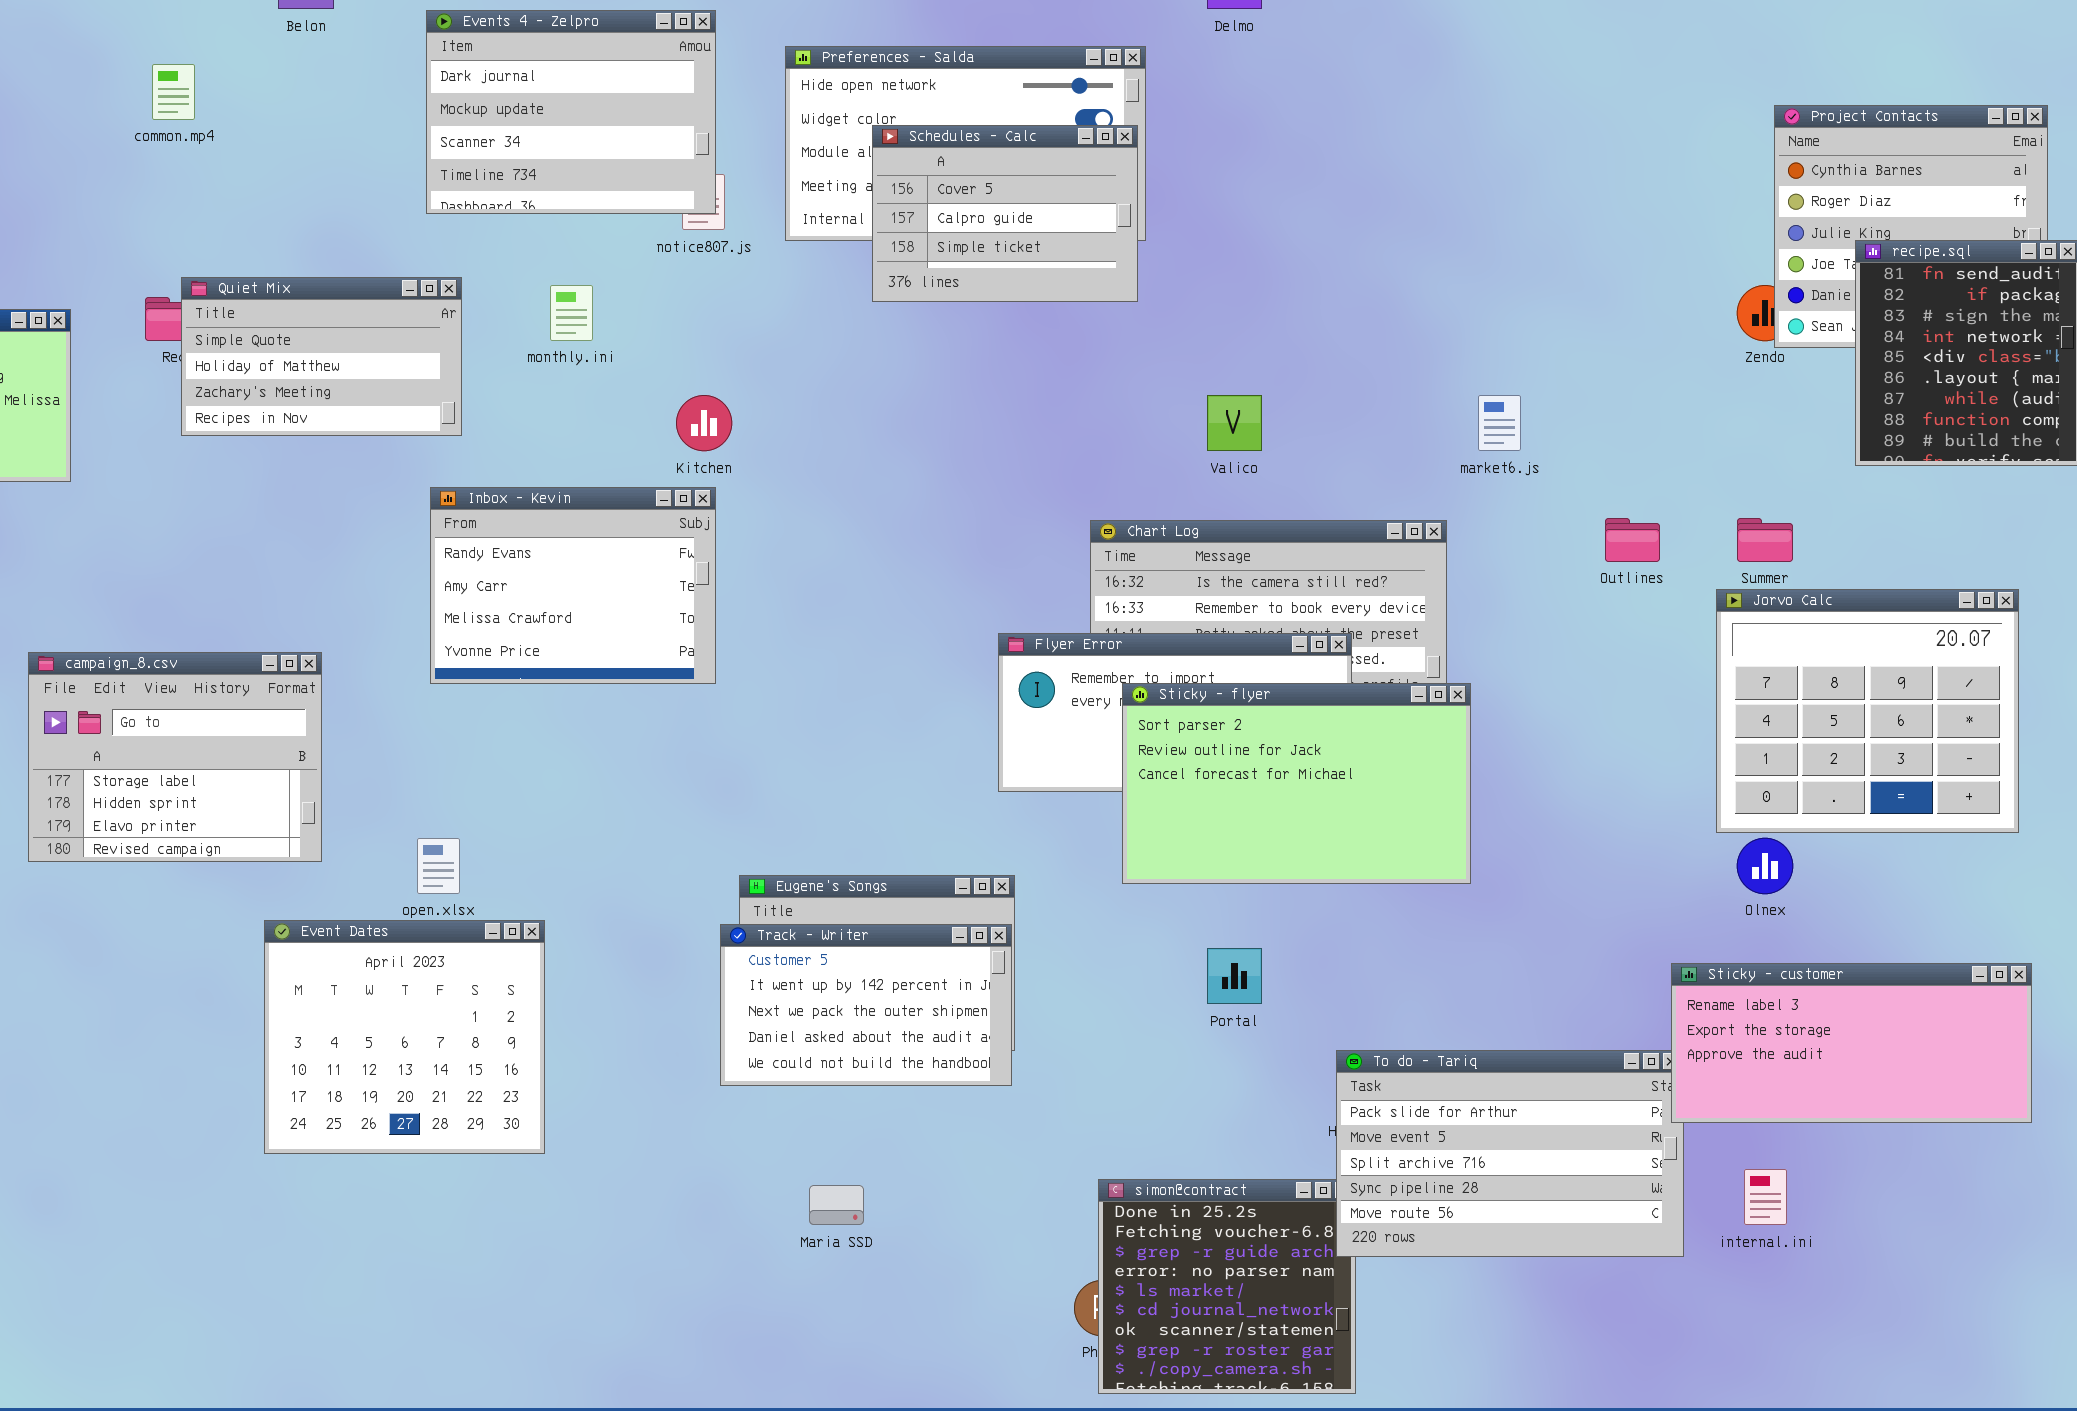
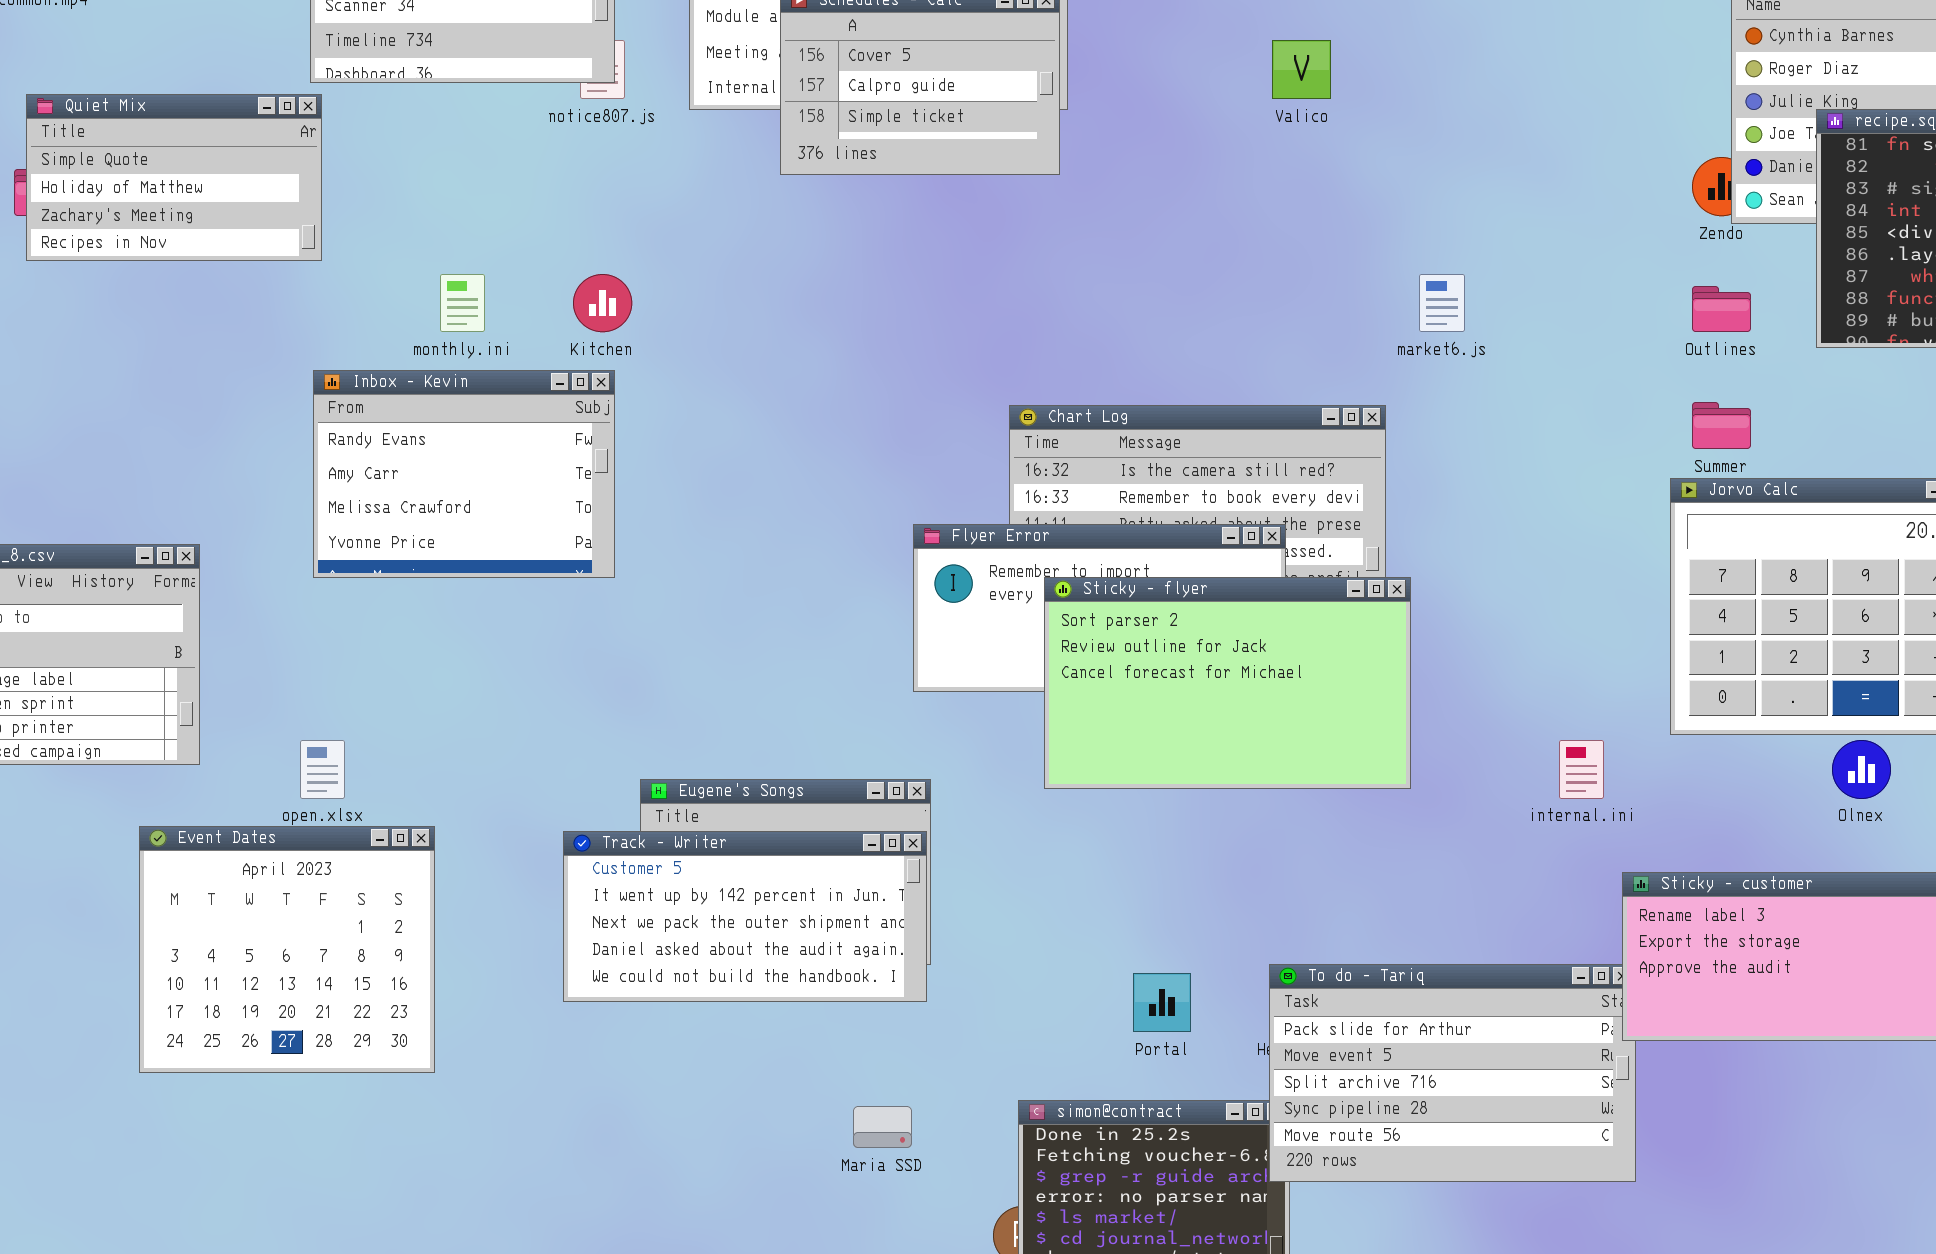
Quiet Mix: [181,277,462,436] -> [26,94,322,261], moved
monthly.ini: [550,285,593,341] -> [440,274,485,332], moved
Valico: [1207,395,1262,451] -> [1272,40,1331,99], moved
Outlines: [1605,518,1660,562] -> [1692,286,1751,332], moved
Olnex: [1737,838,1793,894] -> [1832,740,1891,799], moved
Track - Writer: [720,924,1012,1086] -> [563,831,927,1002], resized
Portal: [1207,948,1262,1004] -> [1133,973,1191,1032], moved
internal.ini: [1744,1169,1787,1225] -> [1559,740,1604,799], moved
Maria SSD: [809,1185,864,1225] -> [853,1106,912,1148], moved

